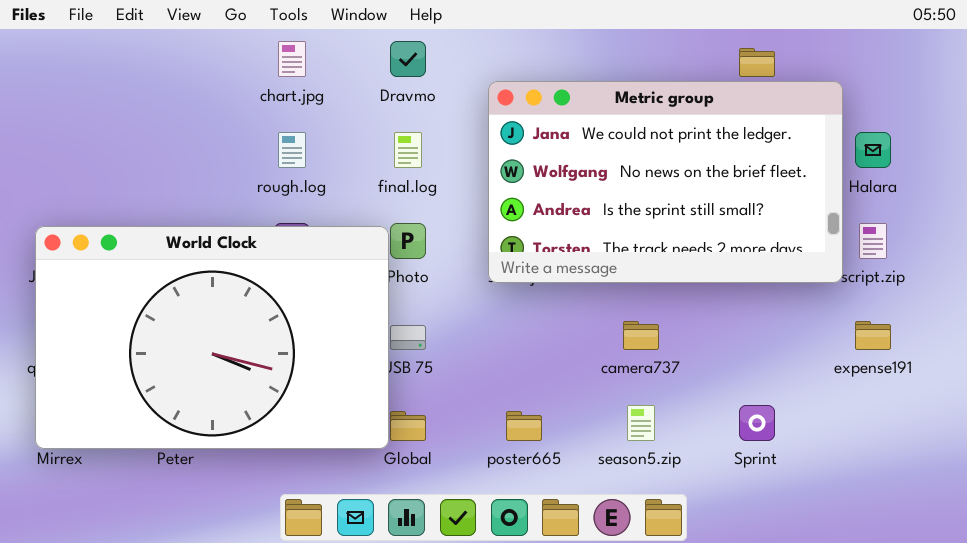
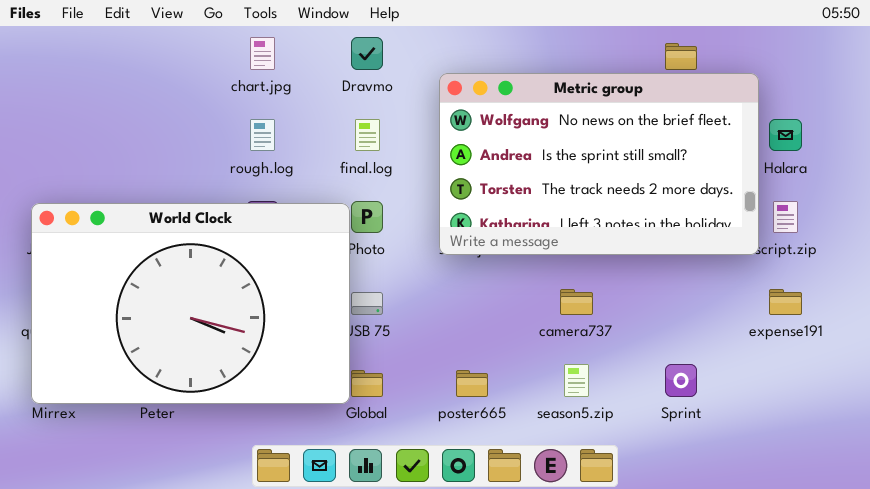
Metric group: [488,81,843,283] -> [439,73,759,255], scrolled down 1 row

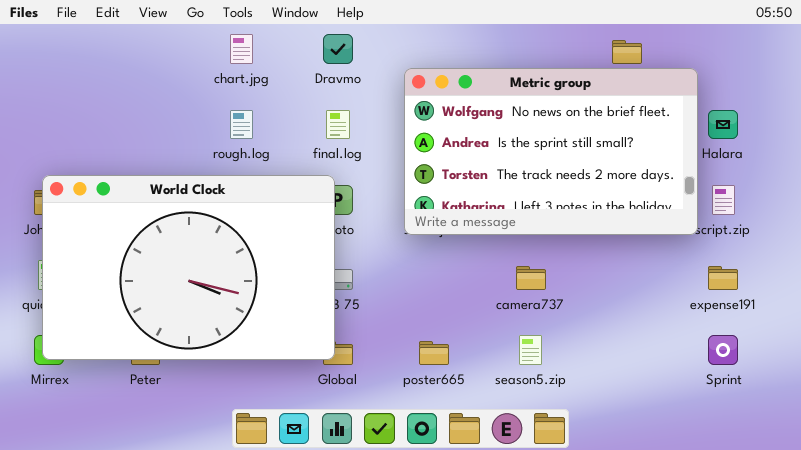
World Clock: [31,203,350,404] -> [42,175,335,360], moved
Sprint: [665,364,697,397] -> [708,335,738,365], moved

